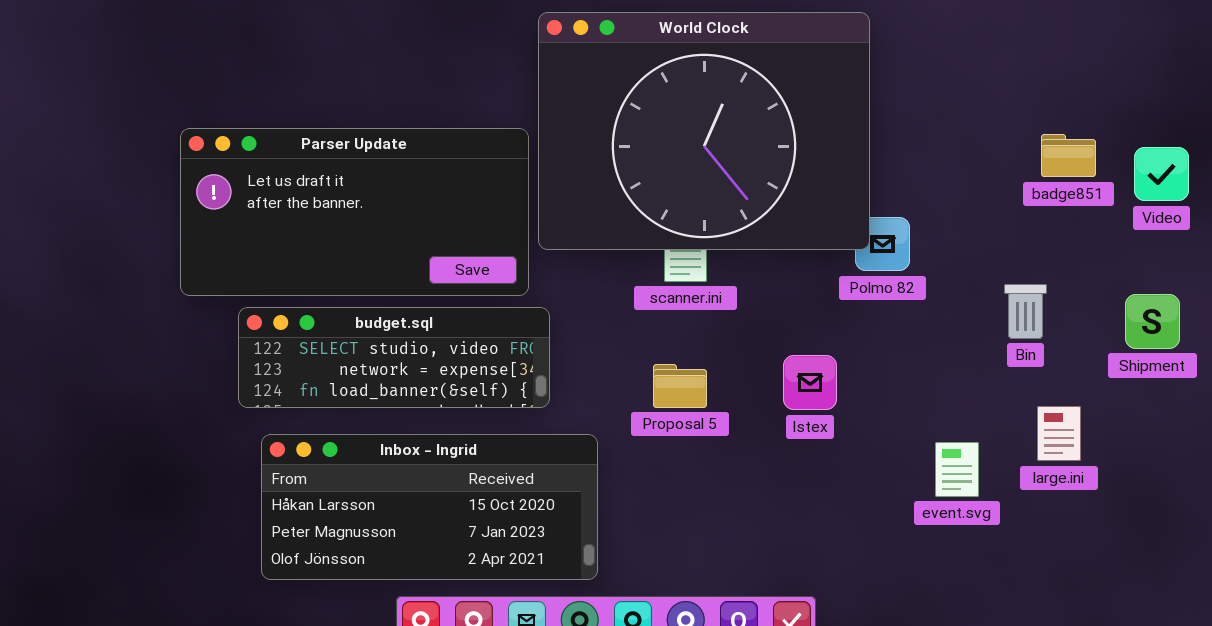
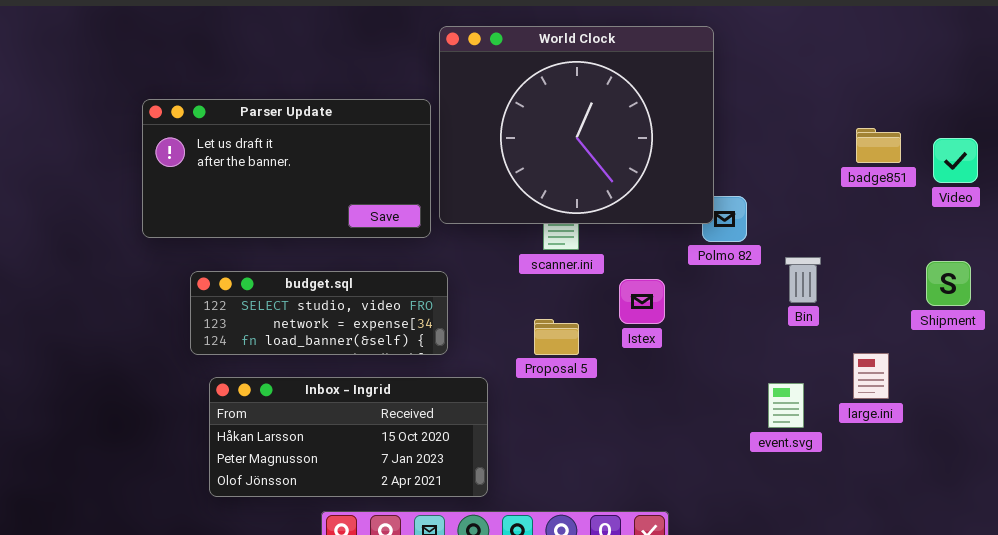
Parser Update: [180,128,529,296] -> [142,99,431,238], moved
Bin: [1004,284,1047,339] -> [785,257,821,303], moved
Istex: [783,355,837,410] -> [619,279,665,324], moved

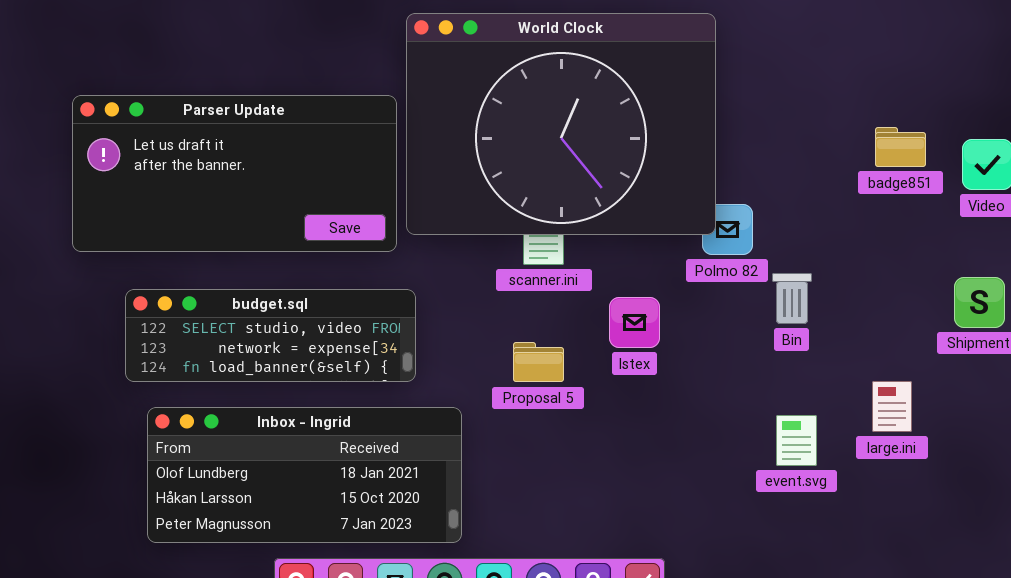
Bin: [785,257,821,303] -> [772,273,812,324], moved
Inbox - Ingrid: [209,377,488,497] -> [147,407,462,543], scrolled up 1 row

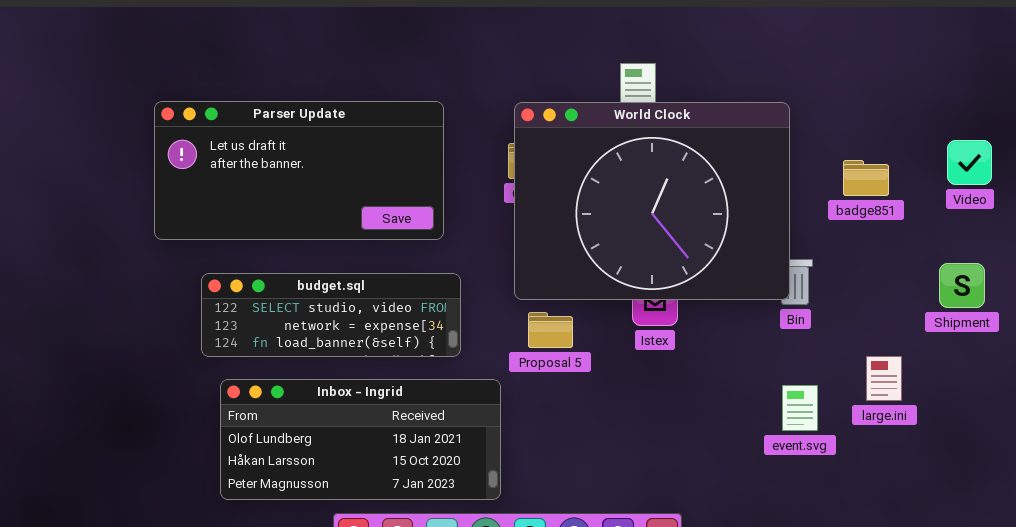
World Clock: [406,13,716,235] -> [514,102,790,300], moved
badge851: [875,127,926,167] -> [843,160,889,196], moved
Proposal 5: [513,342,564,382] -> [528,312,573,348], moved

